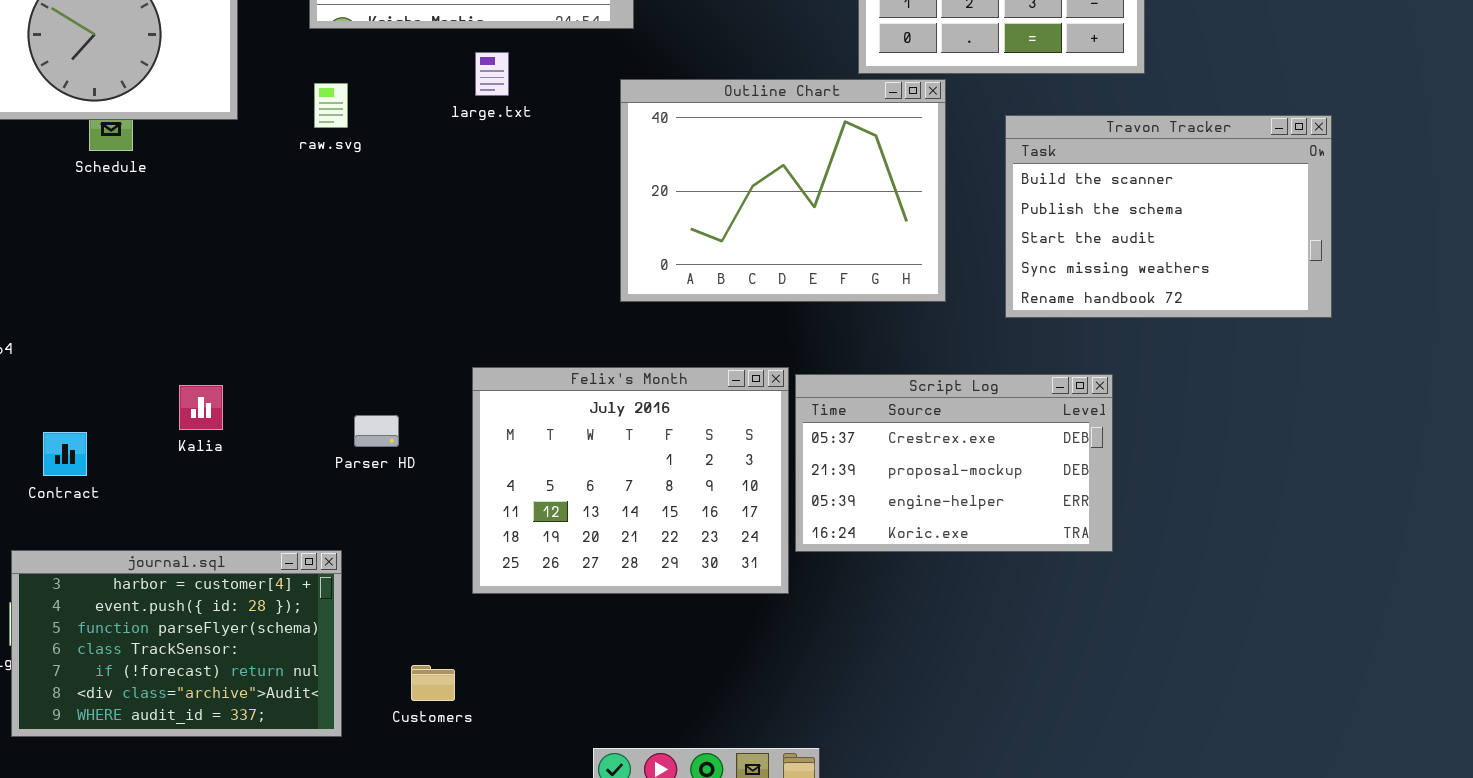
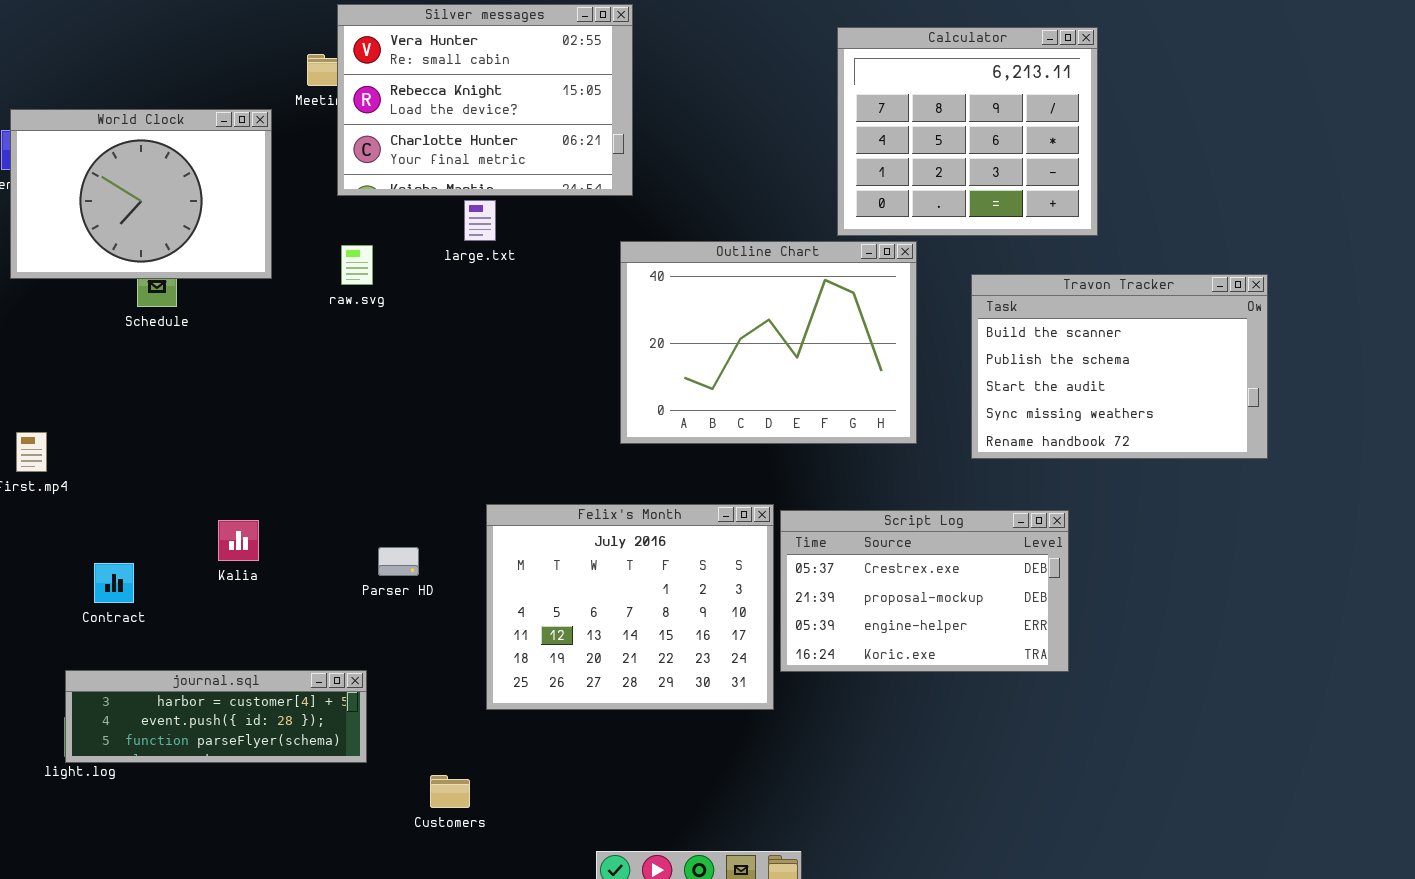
large.txt: [475,52,509,96] -> [464,200,496,241], moved
journal.sql: [11,550,342,737] -> [65,670,367,763], resized

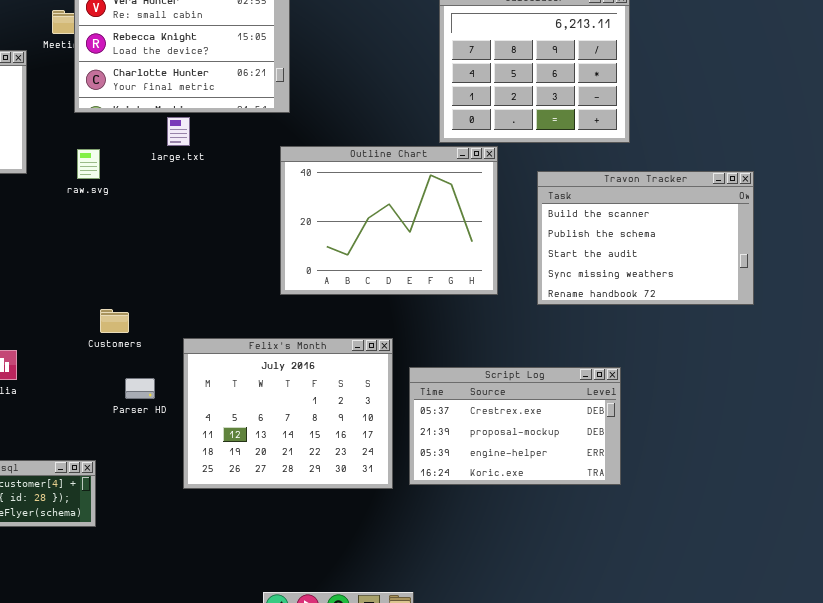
Script Log: [780,510,1069,672] -> [409,367,621,485], moved
Parser HD: [378,547,419,576] -> [125,378,155,399], moved
Customers: [430,775,470,808] -> [100,309,129,333], moved

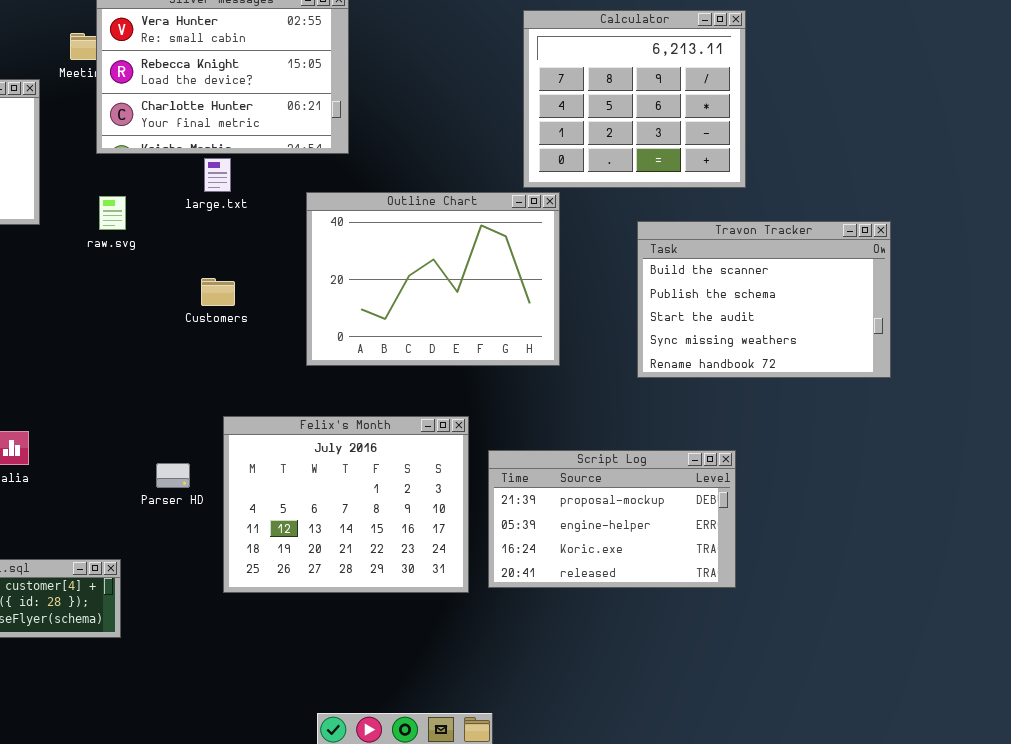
Outline Chart: [280,146,498,295] -> [306,192,560,366], moved
Customers: [100,309,129,333] -> [201,278,235,306], moved
Script Log: [409,367,621,485] -> [488,450,736,588], scrolled down 1 row

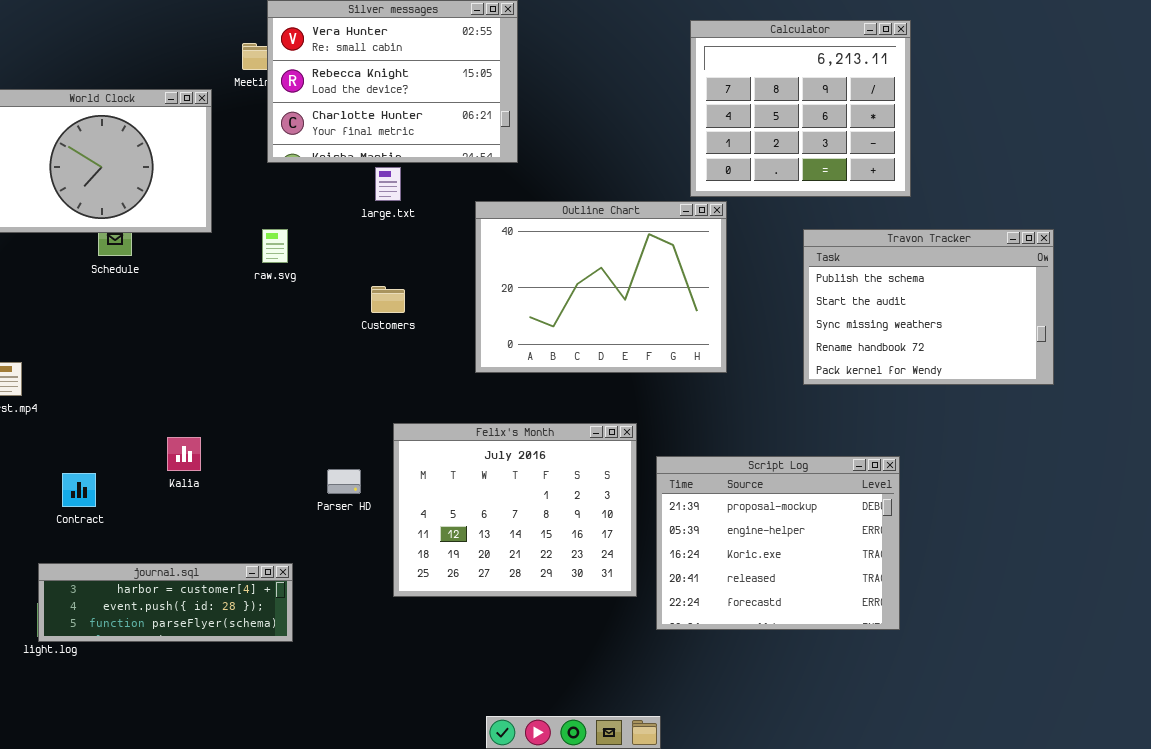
raw.svg: [99,196,126,230] -> [262,229,288,263], moved
Travon Tracker: [637,221,891,378] -> [803,229,1054,385], scrolled down 1 row
Script Log: [488,450,736,588] -> [656,456,900,630], resized

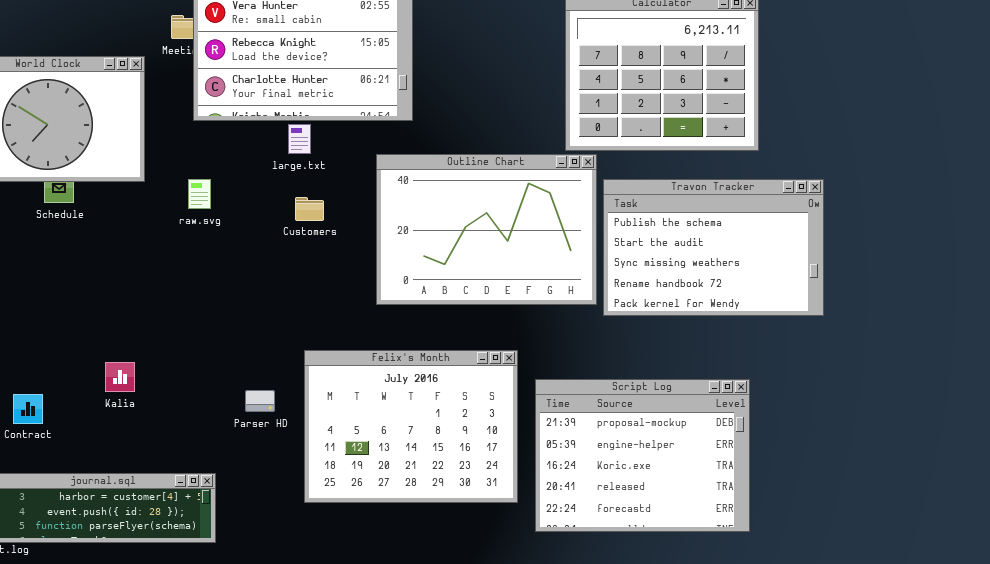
Travon Tracker: [803,229,1054,385] -> [603,179,824,316], moved
Customers: [371,286,405,313] -> [295,197,324,221], moved

